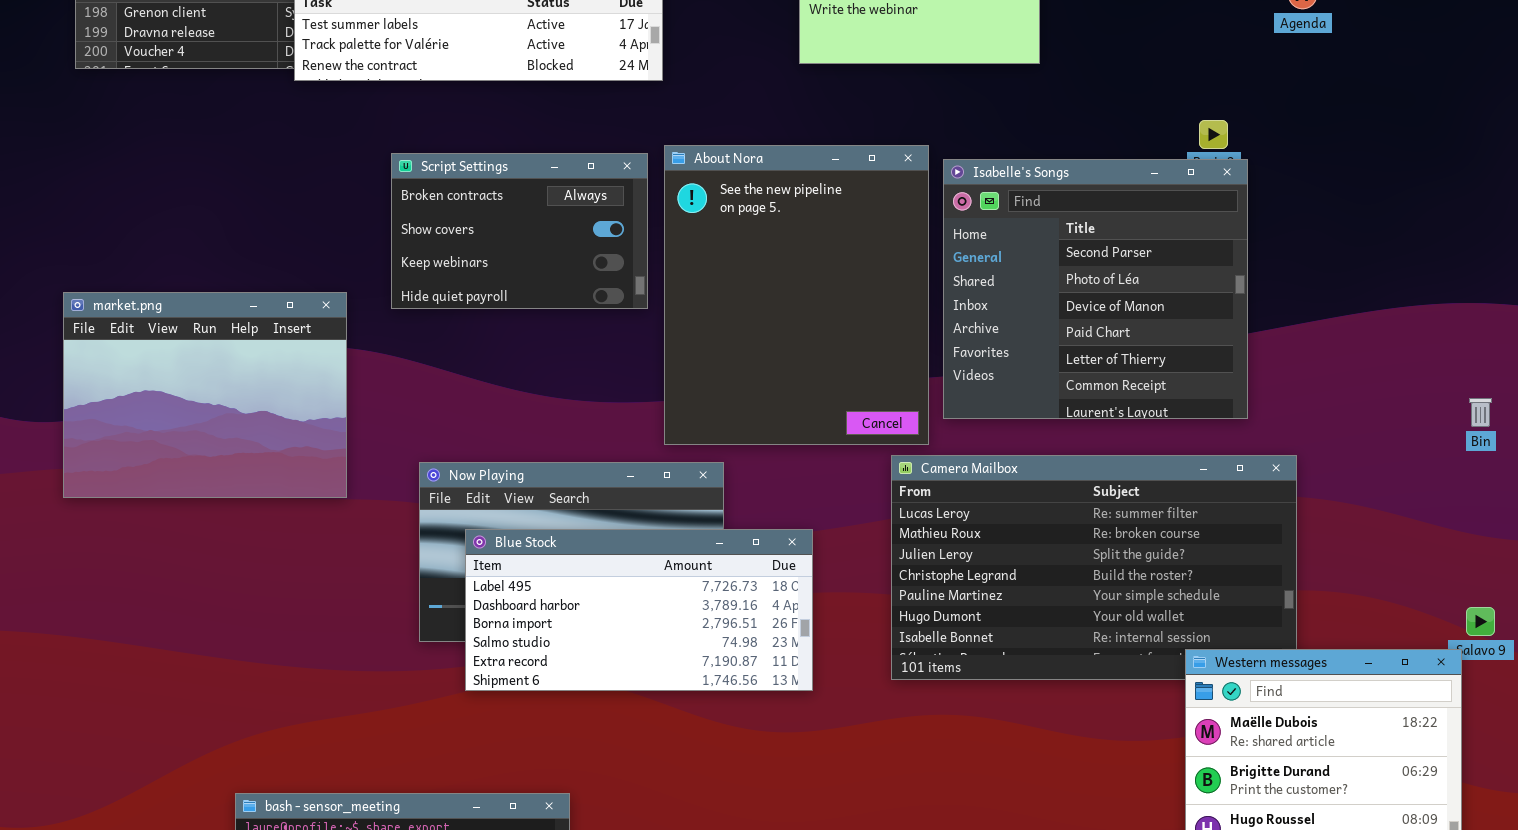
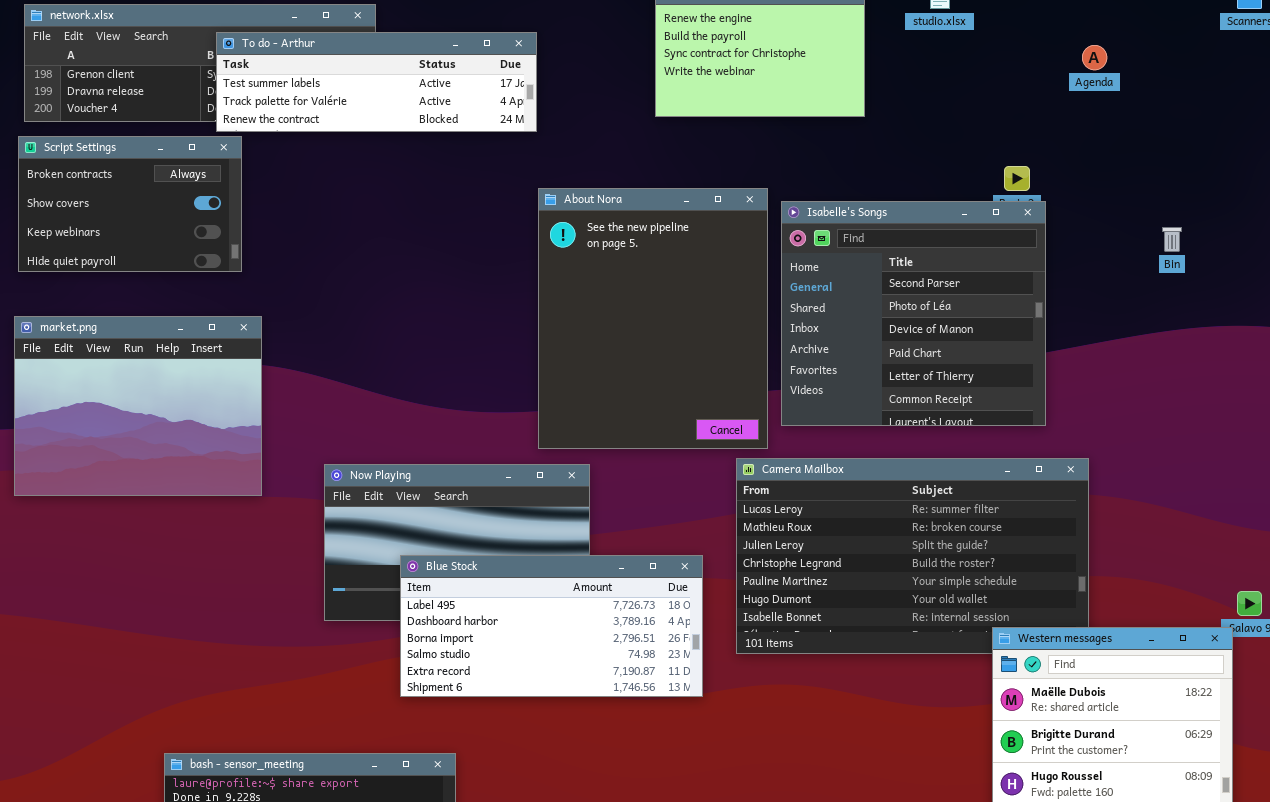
Script Settings: [391,153,648,309] -> [18,136,242,272], moved
Bin: [1469,398,1492,427] -> [1162,227,1182,252], moved
Blue Stock: [465,529,813,691] -> [400,555,703,697], moved

